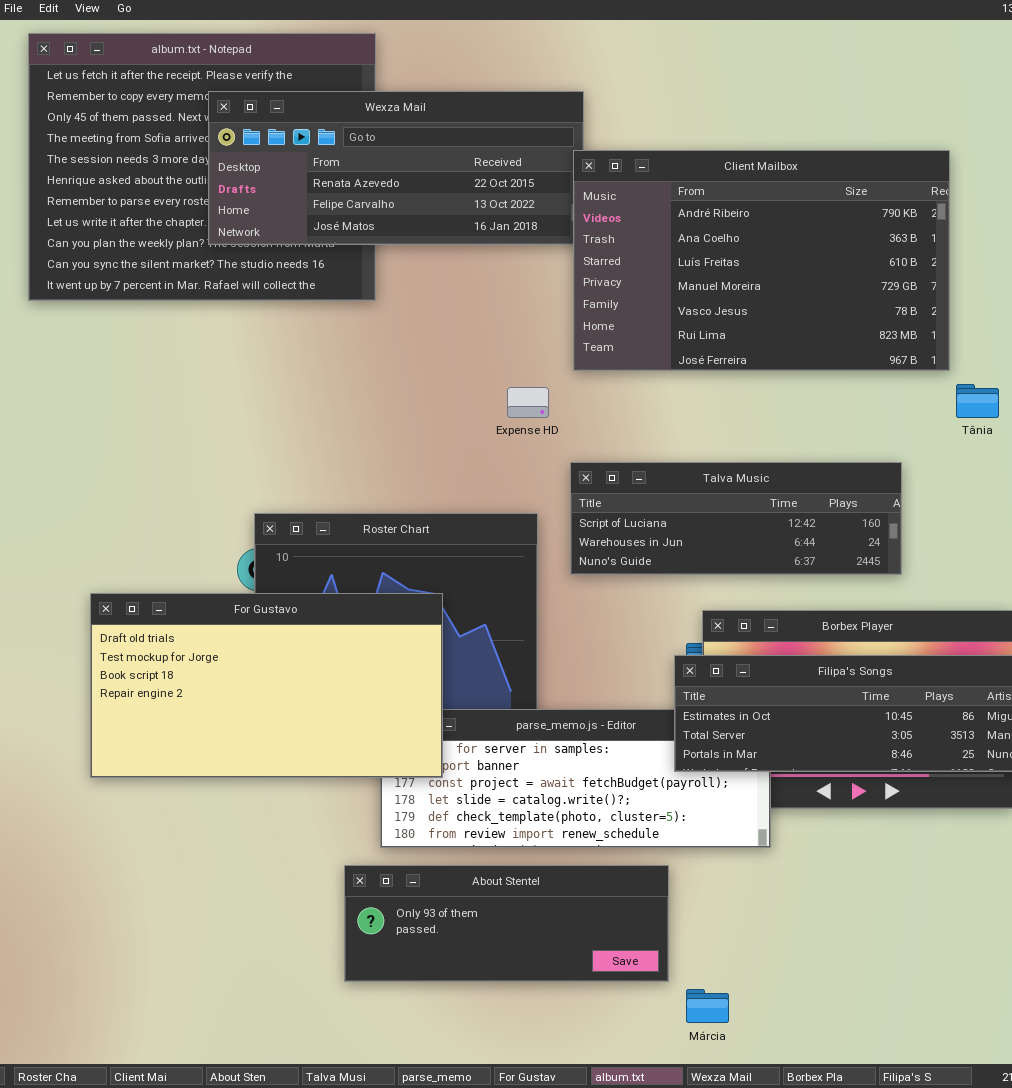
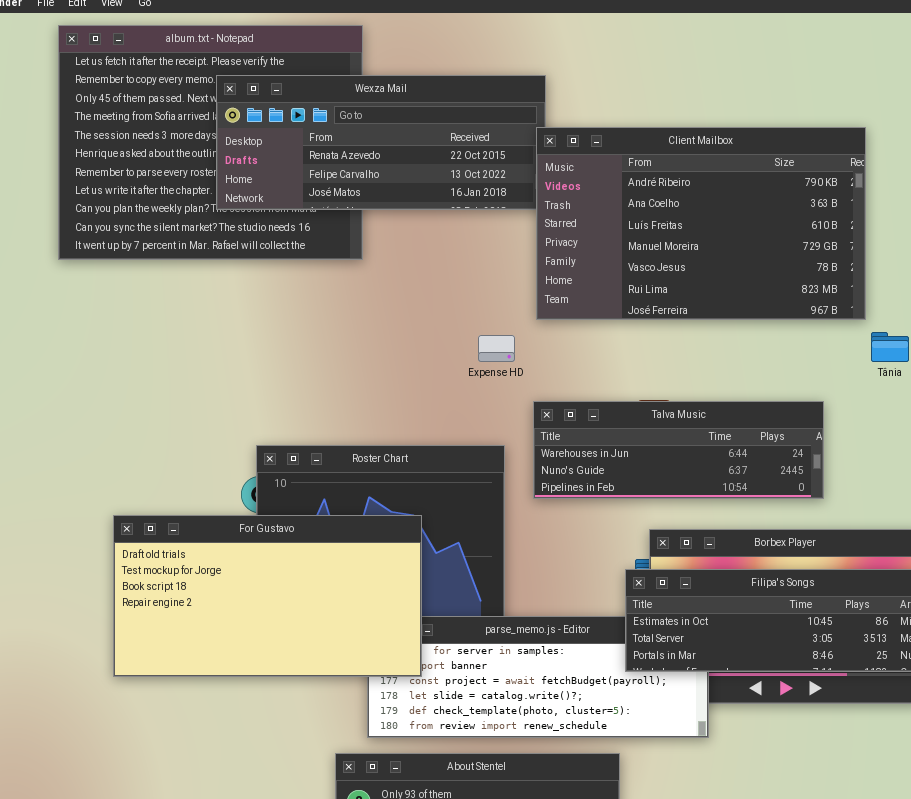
Talva Music: [570,462,902,575] -> [533,401,824,499], scrolled down 1 row

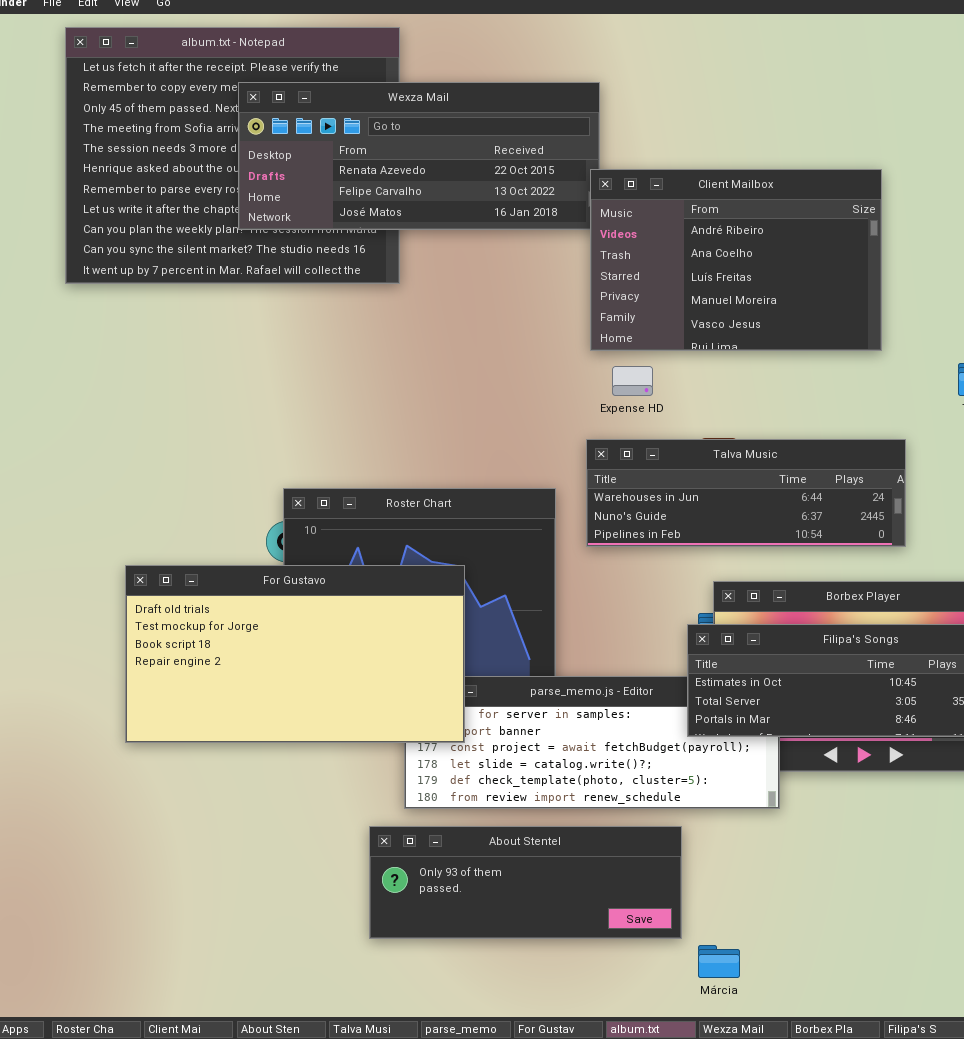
Client Mailbox: [536,127,866,320] -> [590,169,882,351], resized
Expense HD: [478,335,515,362] -> [612,366,653,396], moved

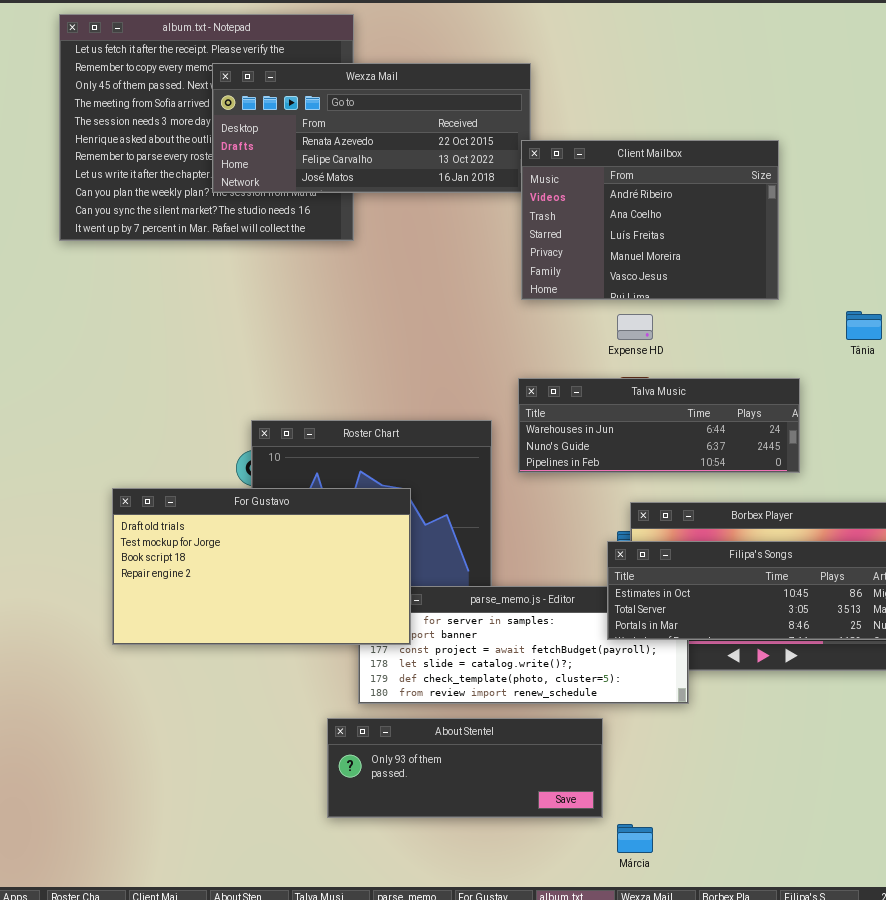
Expense HD: [612,366,653,396] -> [617,314,653,340], moved

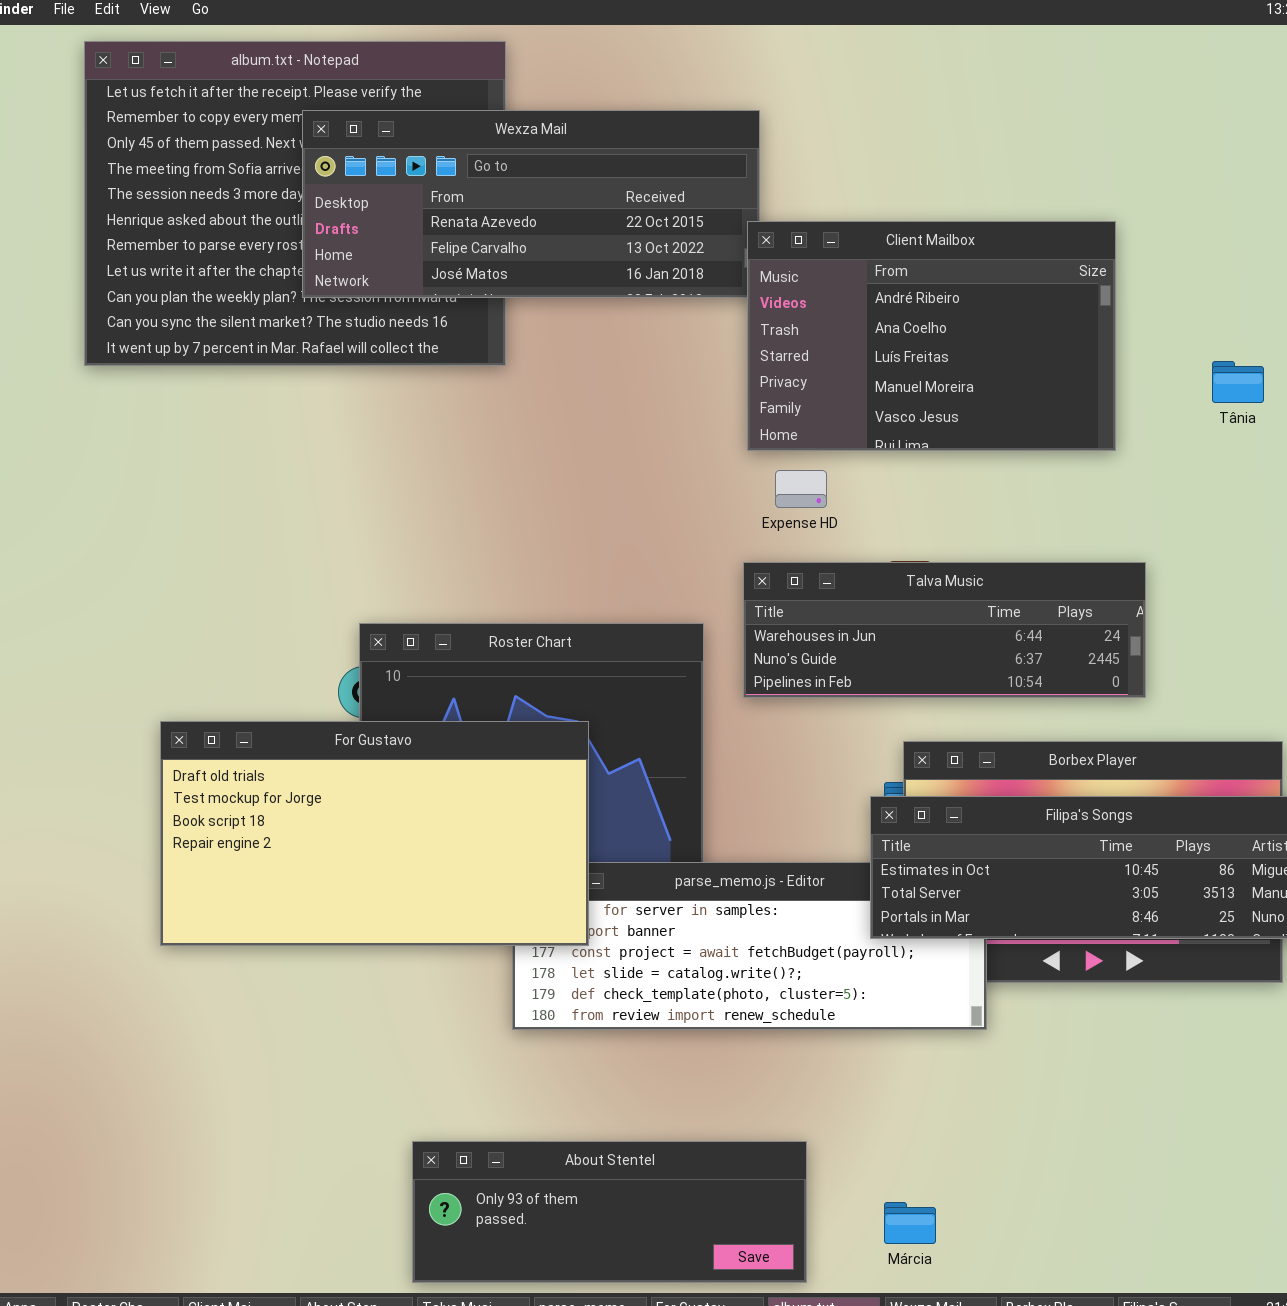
Tânia: [846,311,882,340] -> [1212,361,1264,403], moved
Expense HD: [617,314,653,340] -> [775,470,827,508], moved
About Stentel: [327,718,603,818] -> [412,1141,807,1283], moved

